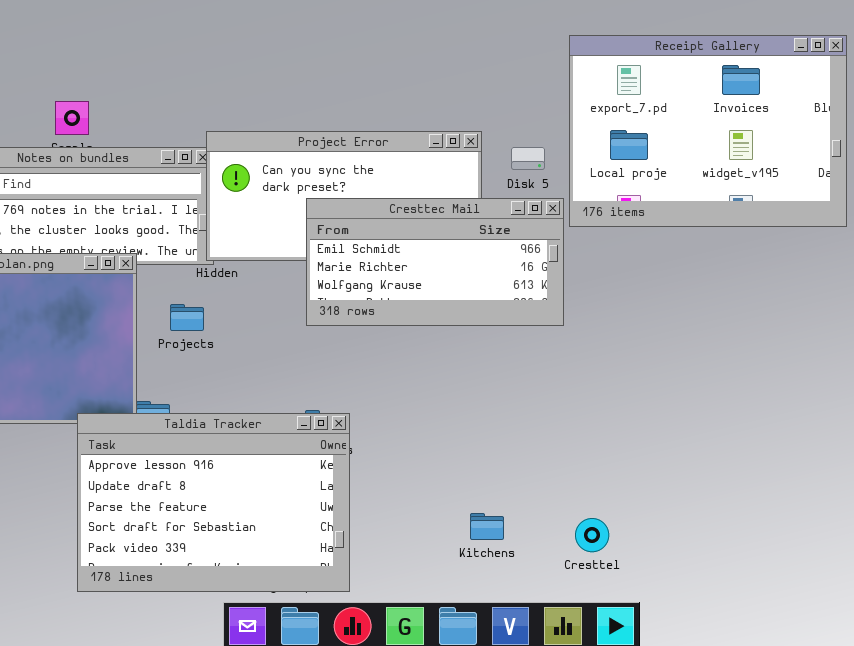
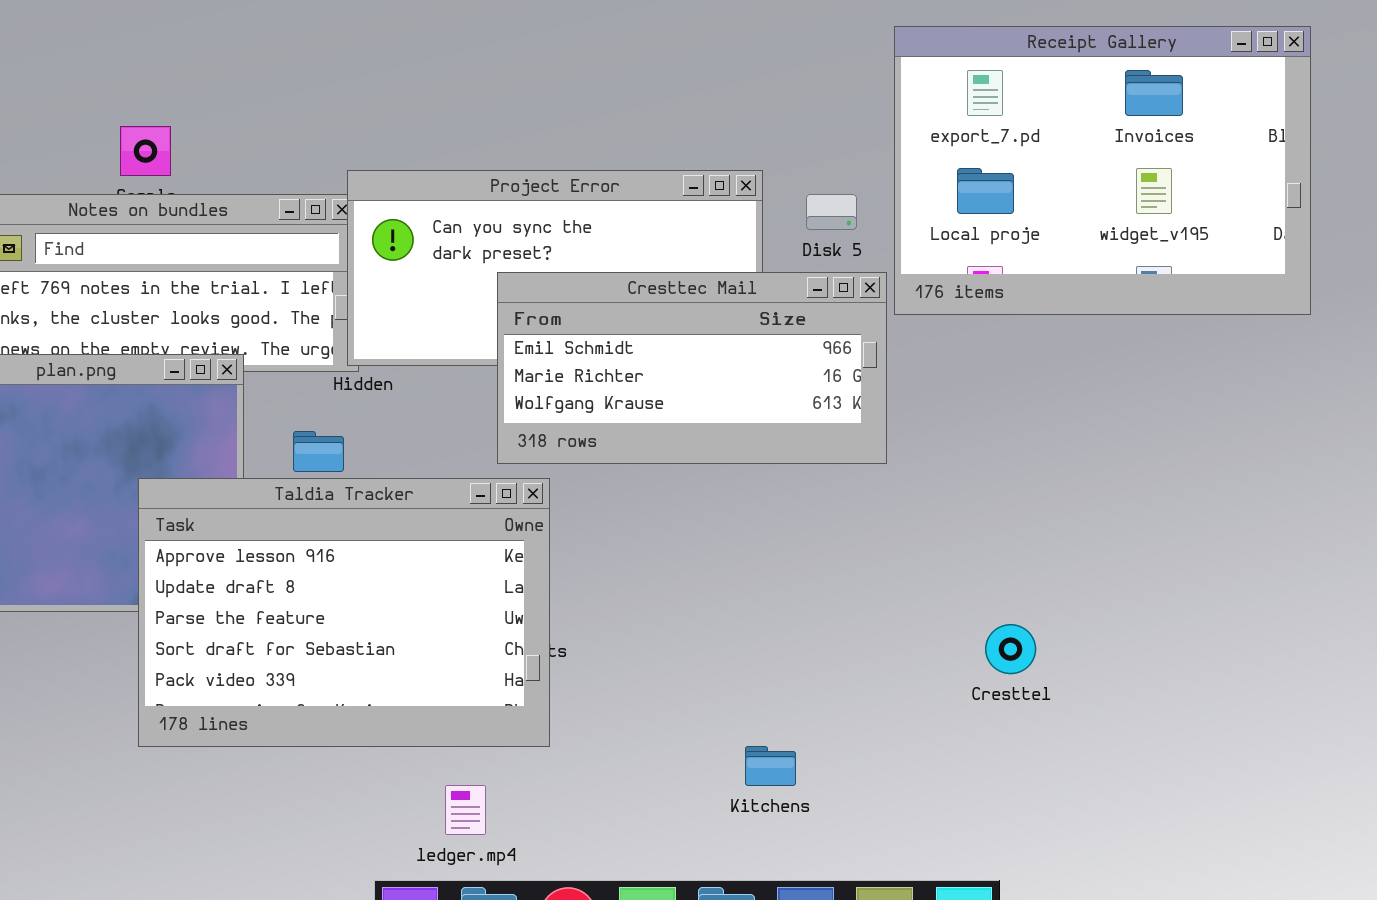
Taldia Tracker: [77,413,350,592] -> [138,478,550,747], moved
Cresttel: [575,518,609,552] -> [985,624,1036,674], moved

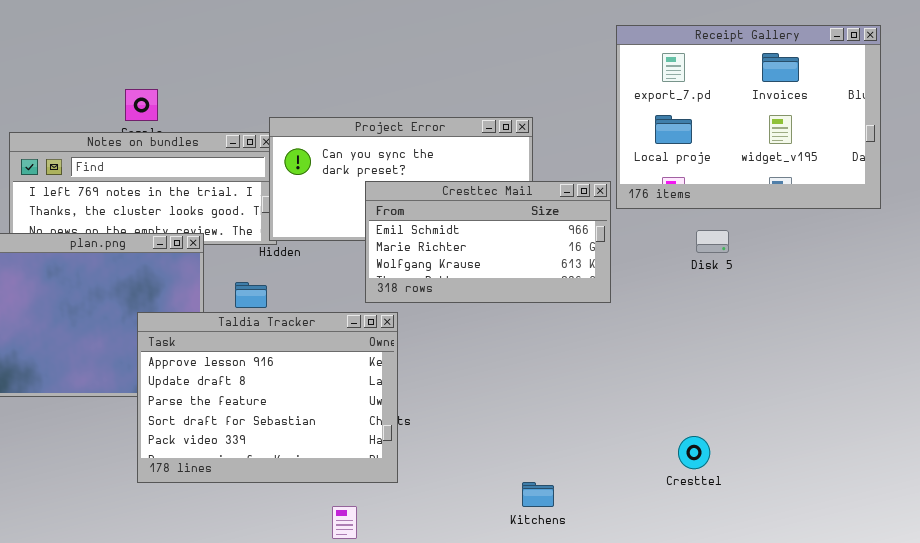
Disk 5: [806,194,857,230] -> [696,230,729,253], moved
Cresttel: [985,624,1036,674] -> [678,436,710,469], moved

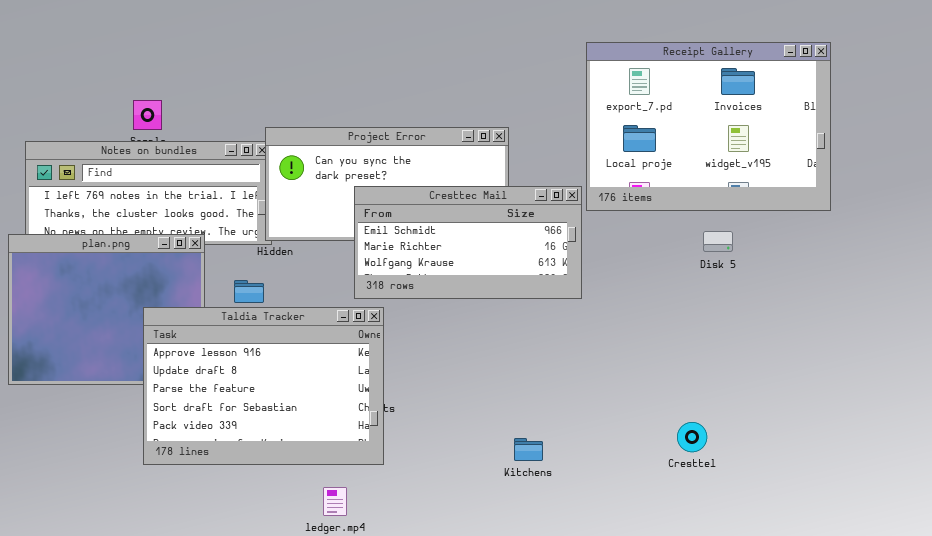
Disk 5: [696,230,729,253] -> [703,231,733,252], moved
Cresttel: [678,436,710,469] -> [677,422,707,452], moved
Kitchens: [522,482,554,507] -> [514,438,543,461], moved

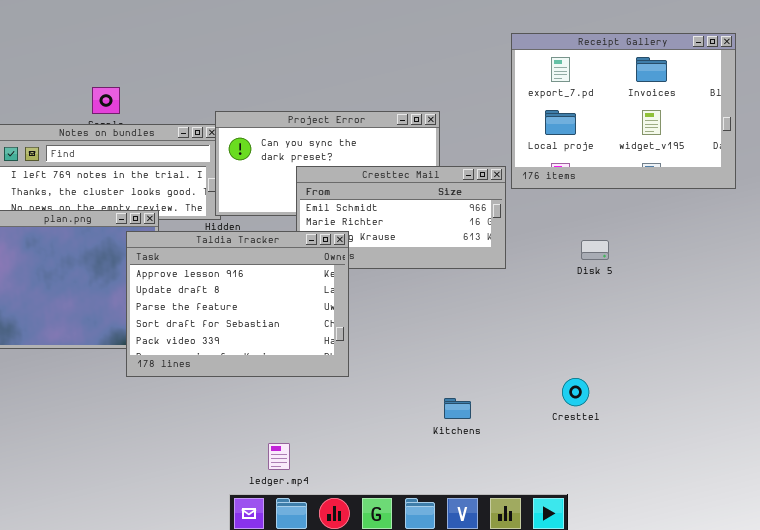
Disk 5: [703,231,733,252] -> [581,240,609,260], moved
Taldia Tracker: [143,307,384,465] -> [126,231,349,377], moved
Cresttel: [677,422,707,452] -> [562,378,589,406], moved

